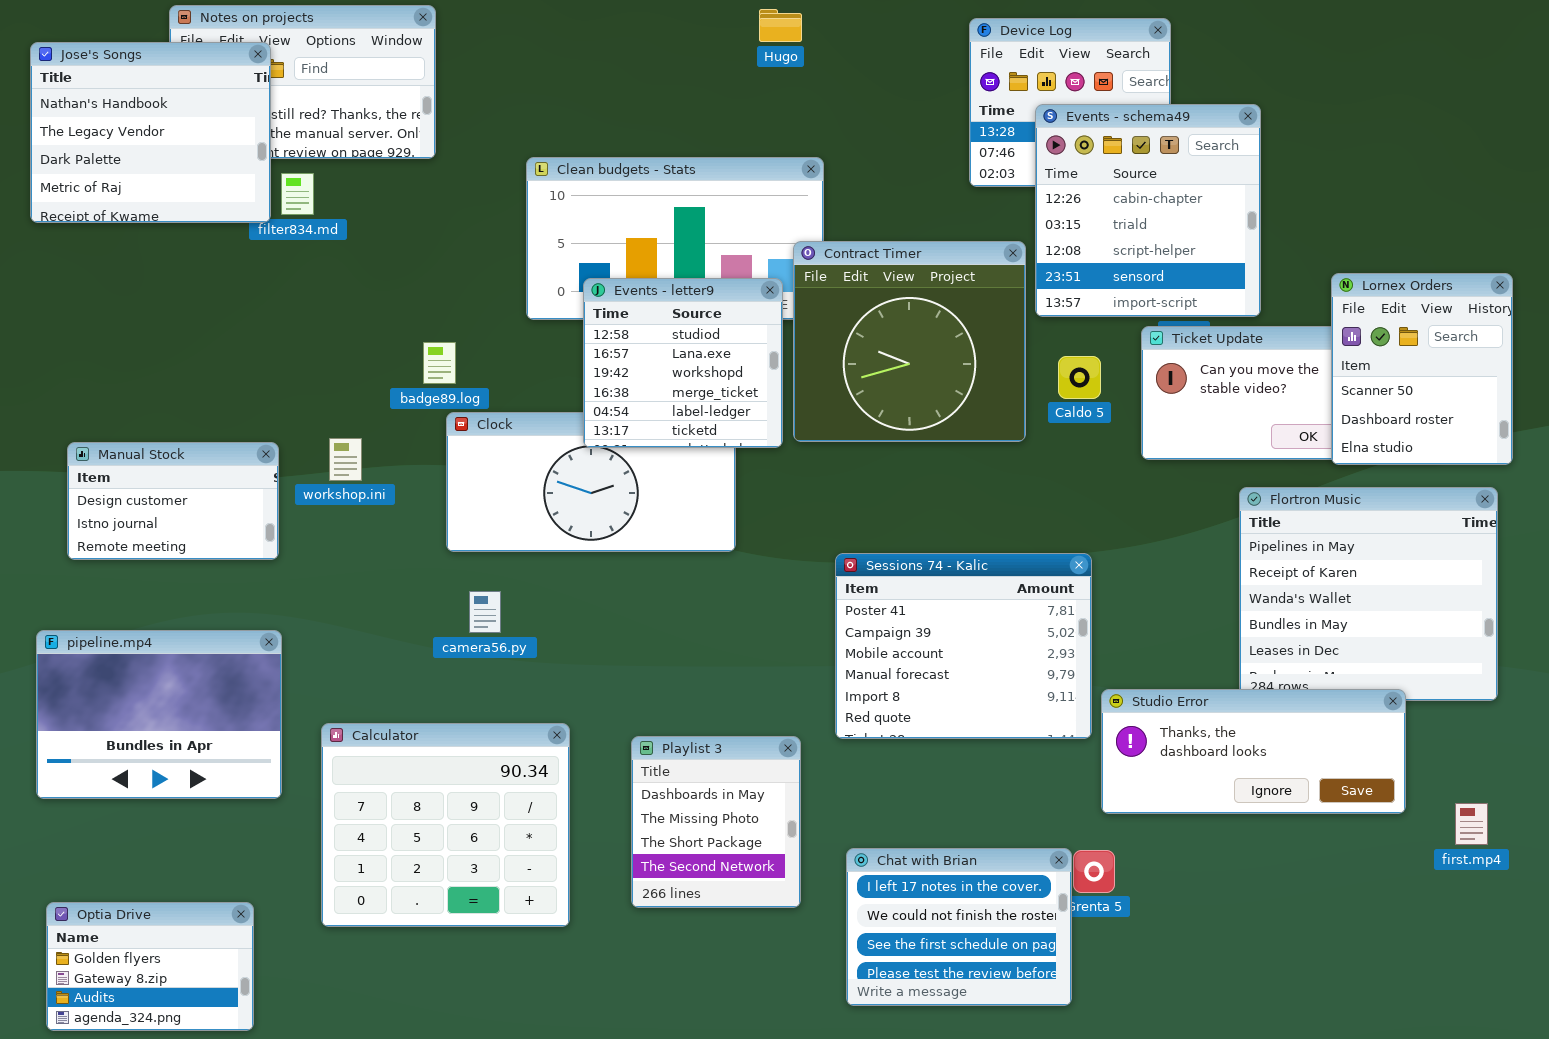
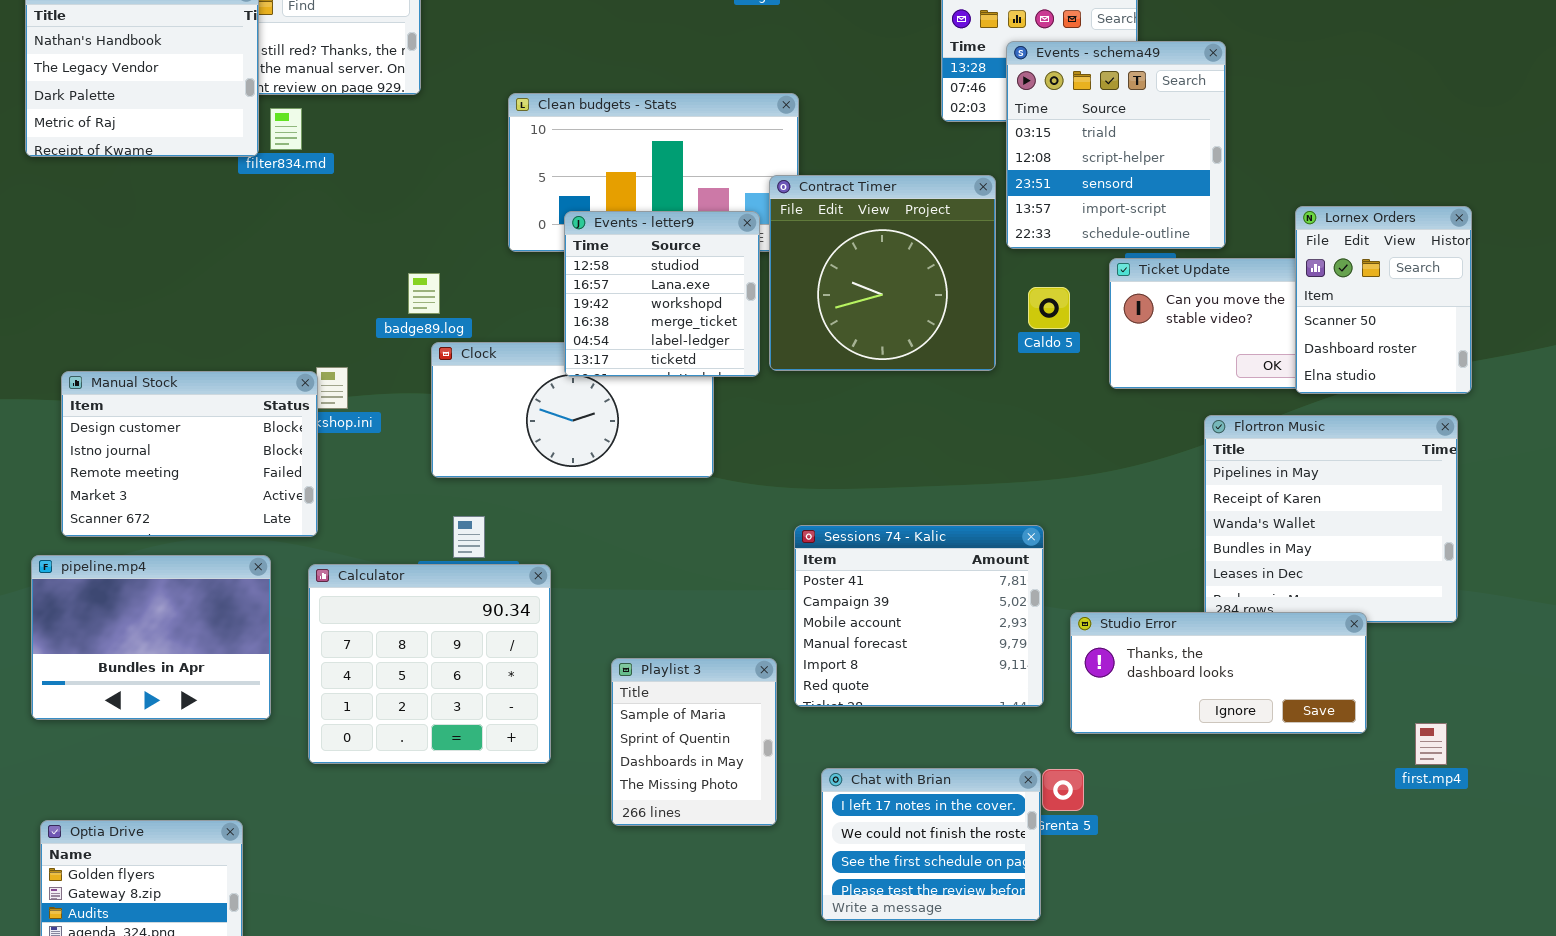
Events - schema49: [1035,104,1261,317] -> [1006,41,1226,249], scrolled down 1 row
Manual Stock: [67,442,279,560] -> [61,371,318,537], resized
Sessions 74 - Kalic: [835,553,1092,739] -> [794,525,1044,707], moved
Calculator: [321,723,570,927] -> [308,564,551,764], moved
Playlist 3: [631,736,801,908] -> [611,658,777,826], scrolled up 2 rows

